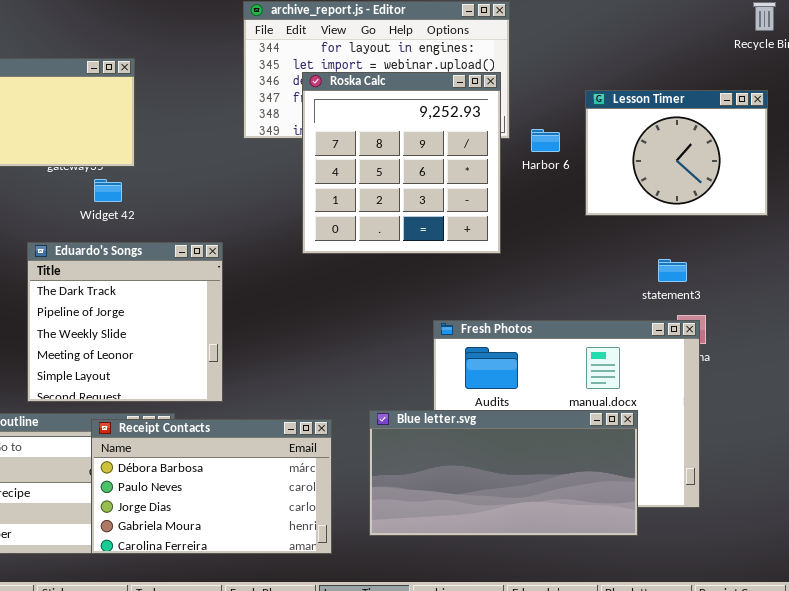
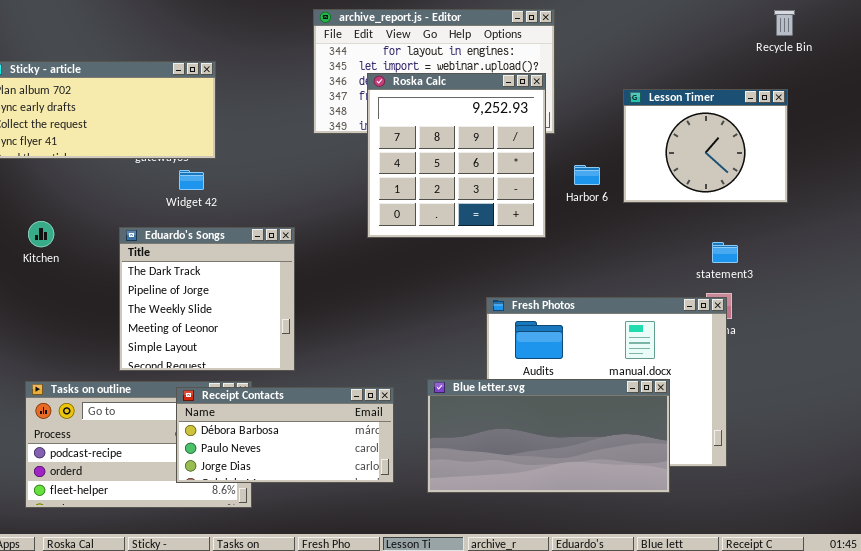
Harbor 6: [531,129,560,152] -> [574,165,600,185], moved
statement3: [658,259,687,282] -> [712,242,738,263], moved
Receipt Contacts: [91,419,332,554] -> [176,387,394,483], resized

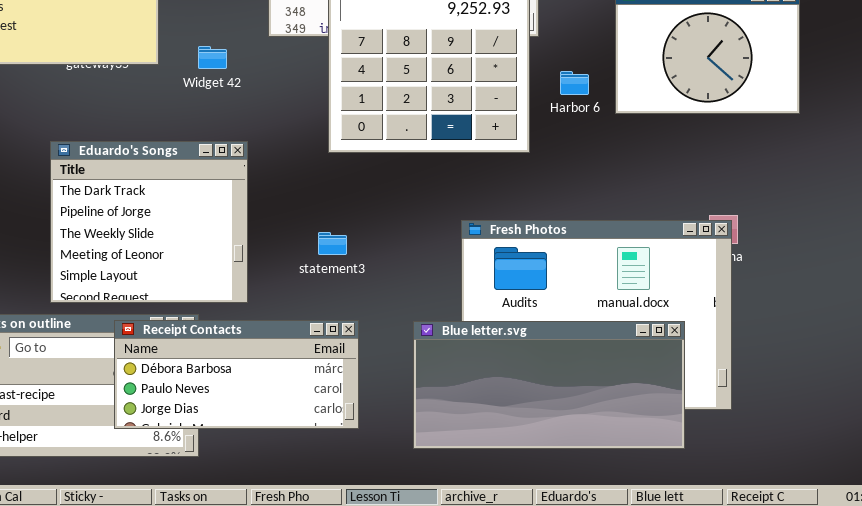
Widget 42: [179,170,204,190] -> [198,46,227,69], moved
statement3: [712,242,738,263] -> [318,232,347,255], moved
Blue letter.svg: [427,379,670,493] -> [413,321,685,449], moved

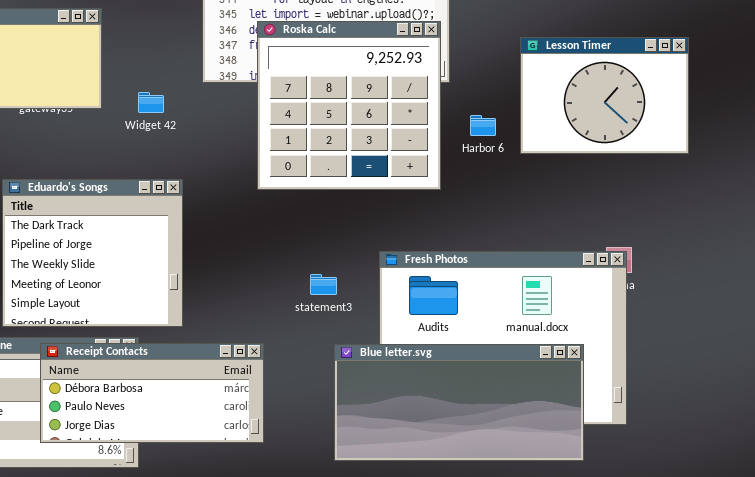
statement3: [318,232,347,255] -> [310,274,337,295], moved
Receipt Contacts: [114,320,359,429] -> [40,343,264,443], moved

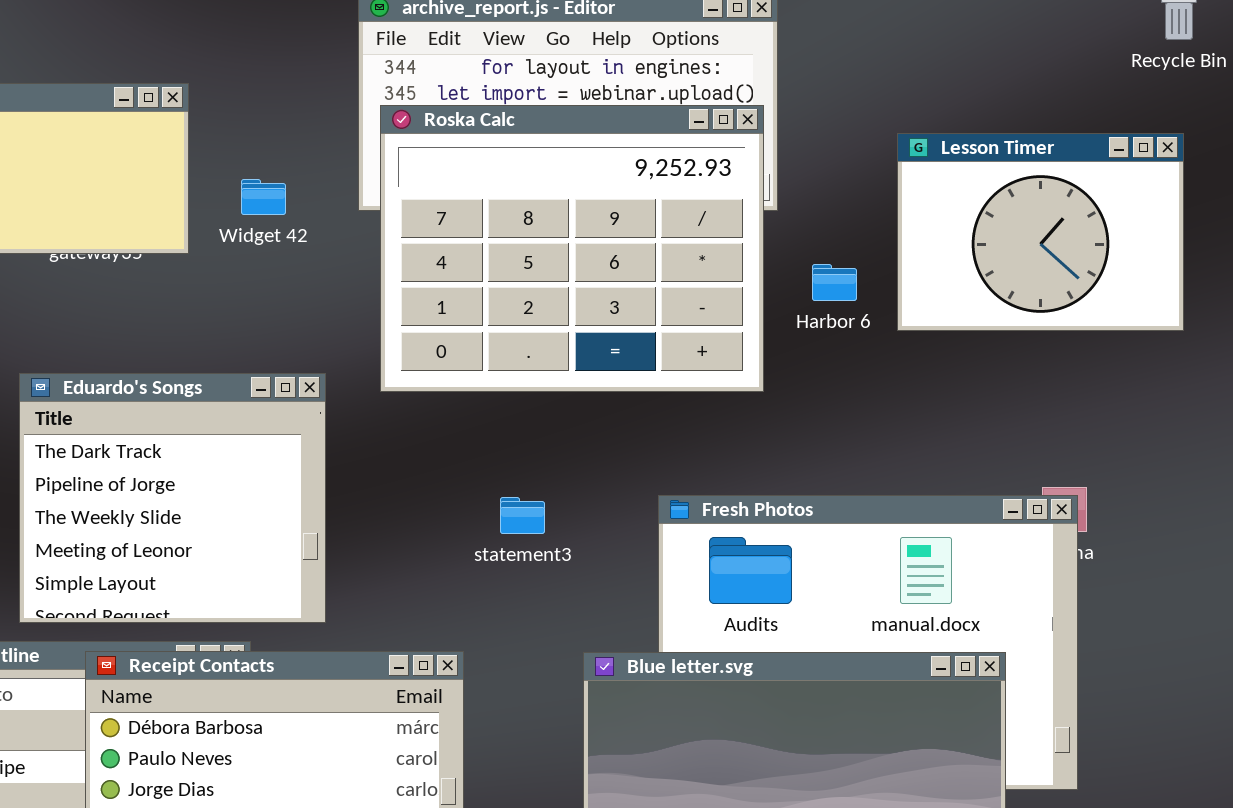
Roska Calc: [257,21,441,190] -> [380,105,764,392], resized
Widget 42: [138,92,164,113] -> [241,179,286,215], moved
statement3: [310,274,337,295] -> [500,497,545,534], moved

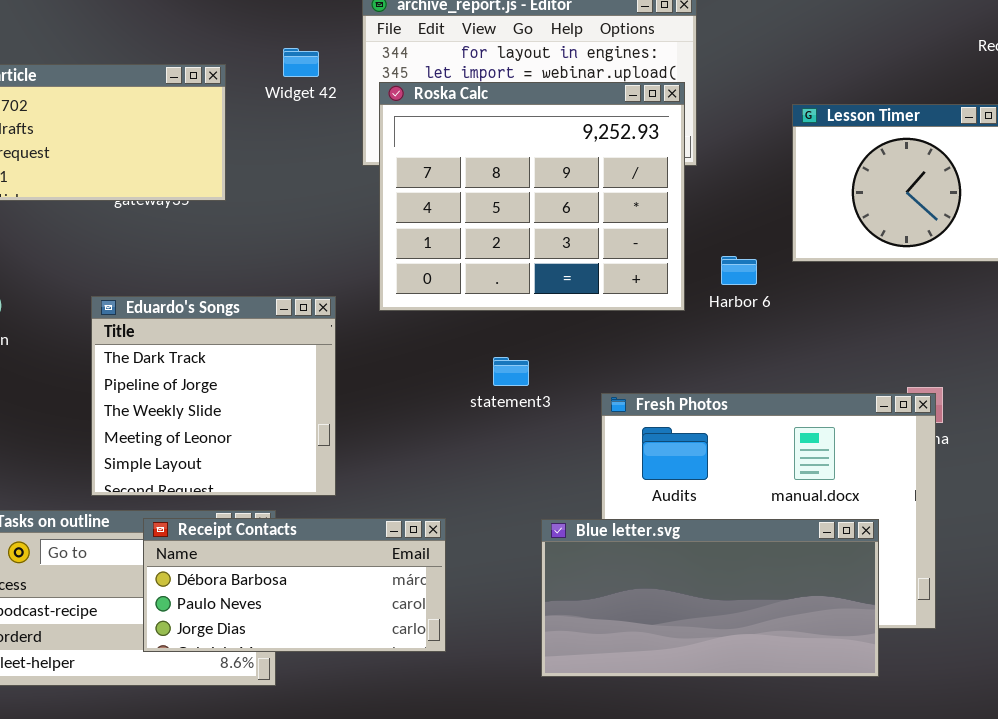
Widget 42: [241,179,286,215] -> [283,48,319,77], moved
Harbor 6: [812,264,857,301] -> [721,256,757,285], moved
statement3: [500,497,545,534] -> [493,357,529,386], moved

